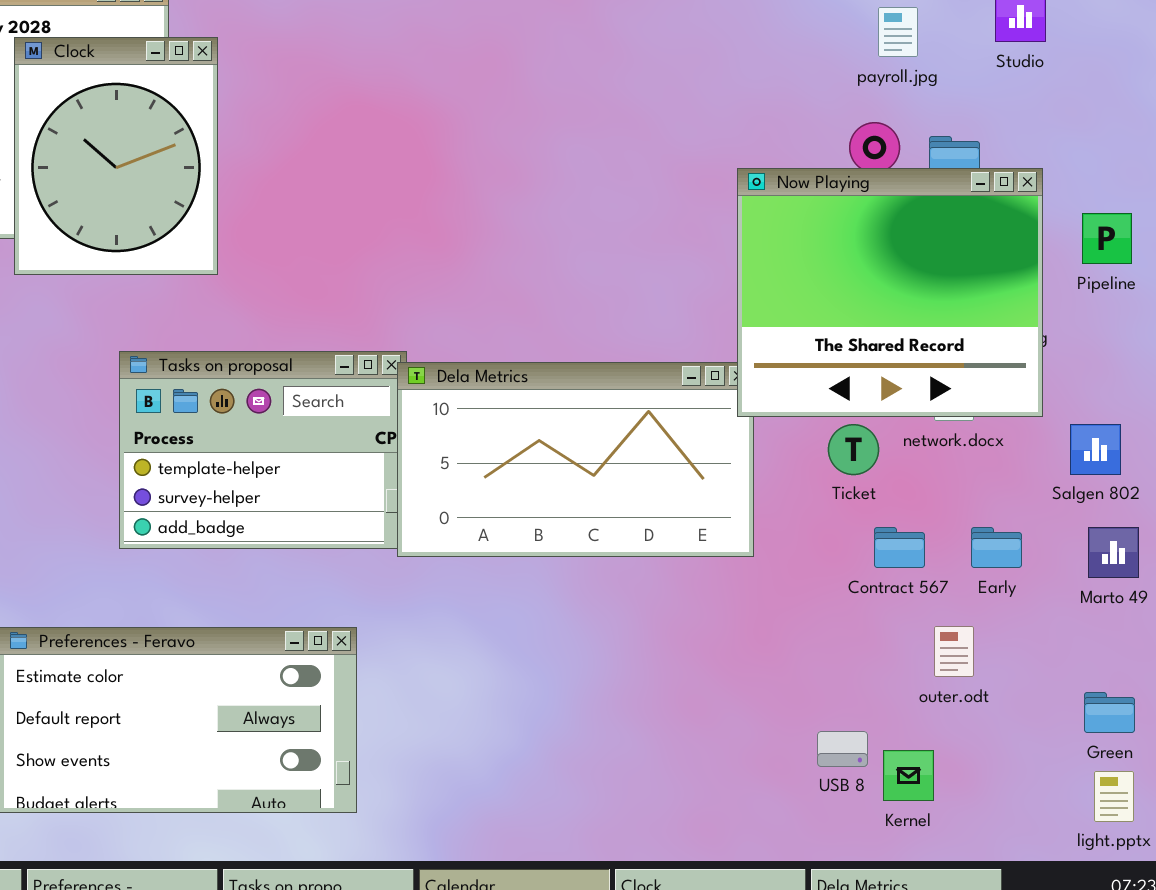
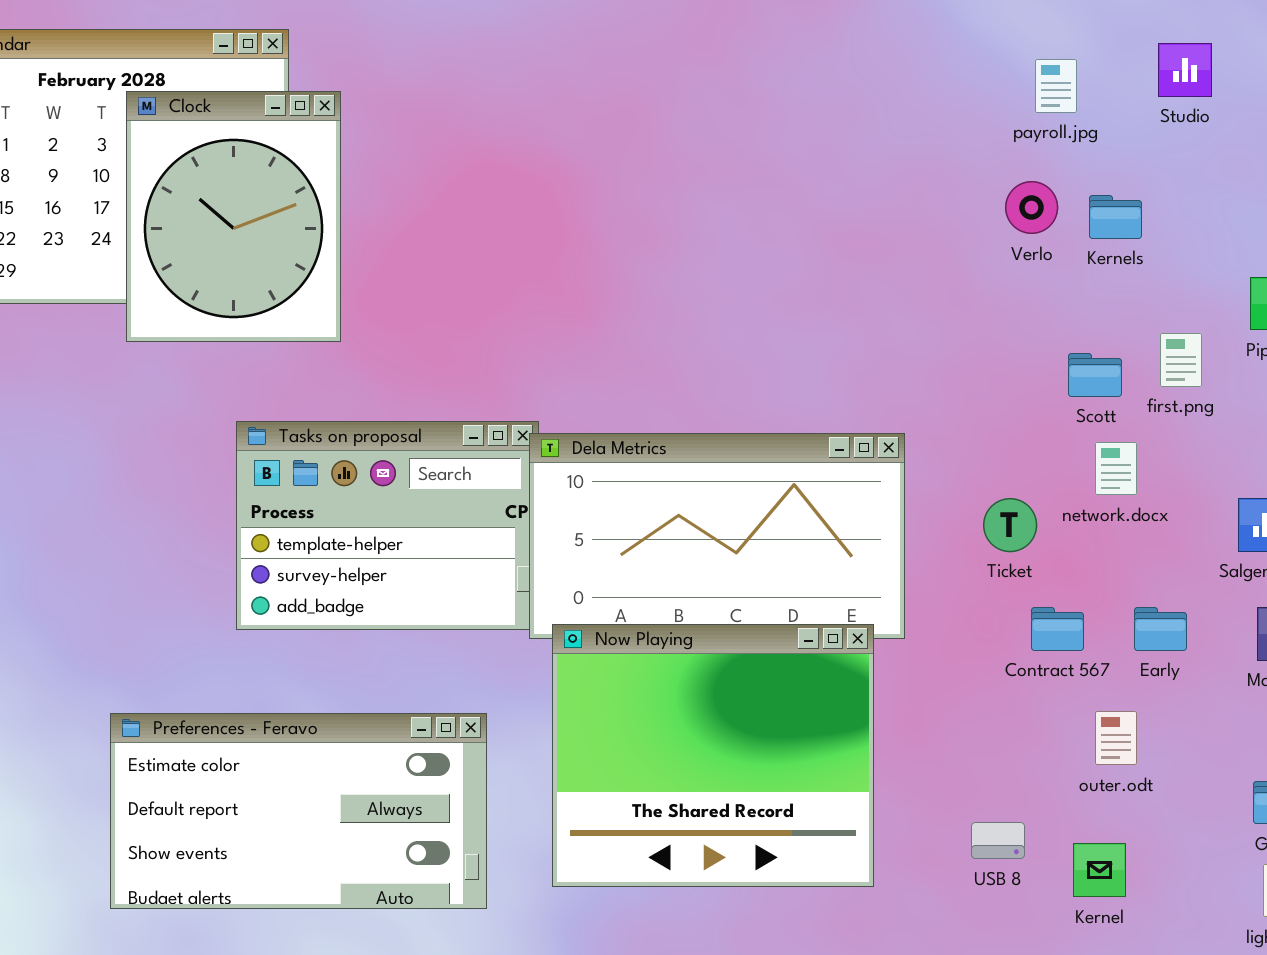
Now Playing: [737,168,1043,417] -> [552,624,874,887], moved
Kernel: [883,750,934,801] -> [1073,843,1126,897], moved

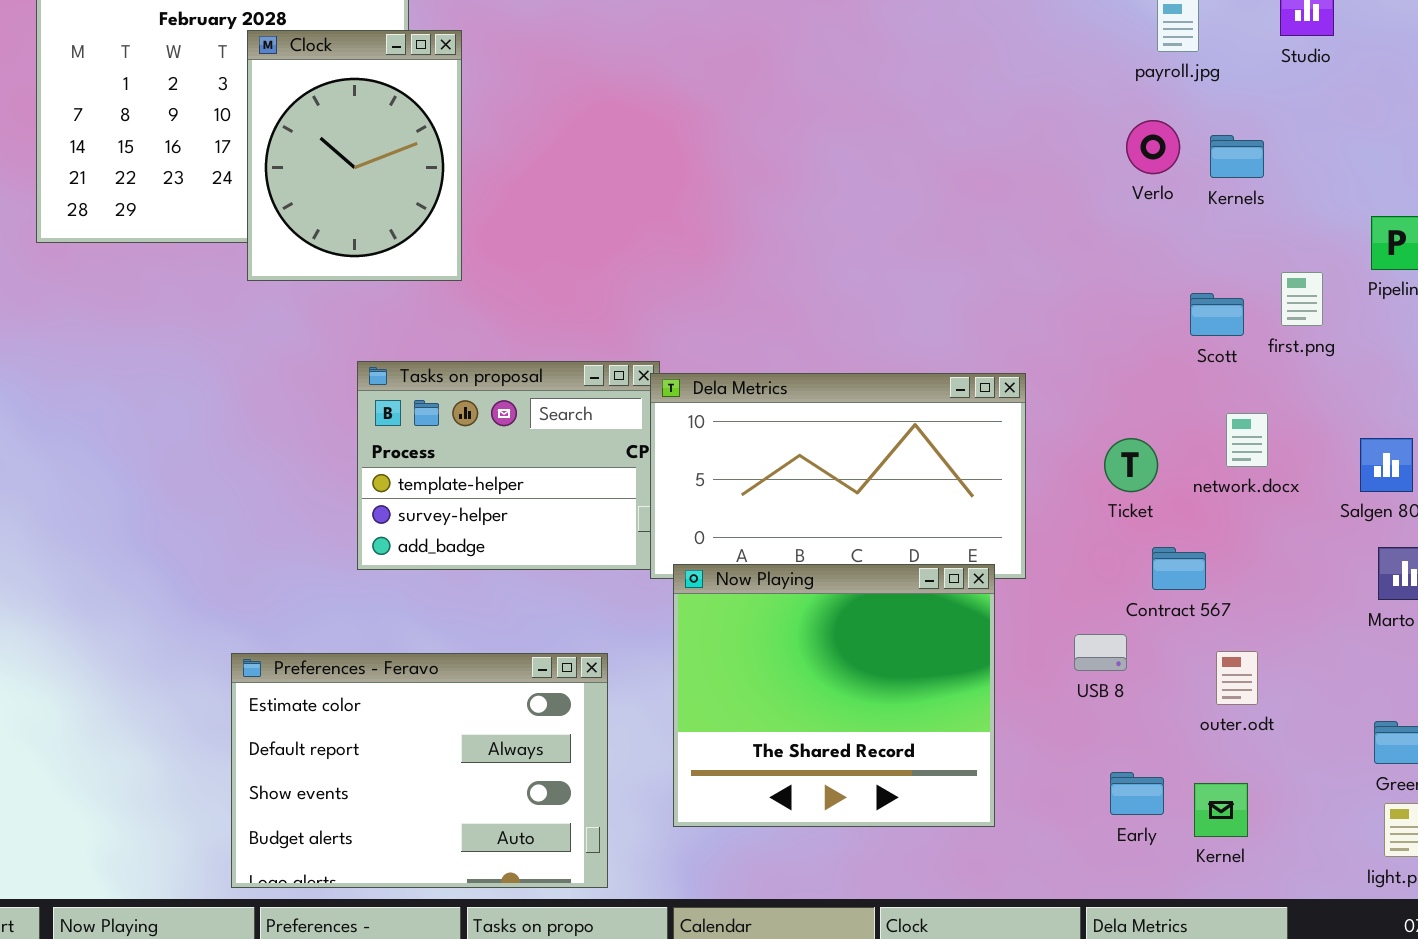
network.docx: [1095,442,1137,495] -> [1226,413,1268,467], moved
Early: [1134,607,1187,651] -> [1110,772,1164,815], moved
Preferences - Feravo: [110,713,487,909] -> [231,653,608,888], resized
USB 8: [971,822,1025,859] -> [1074,634,1127,671], moved

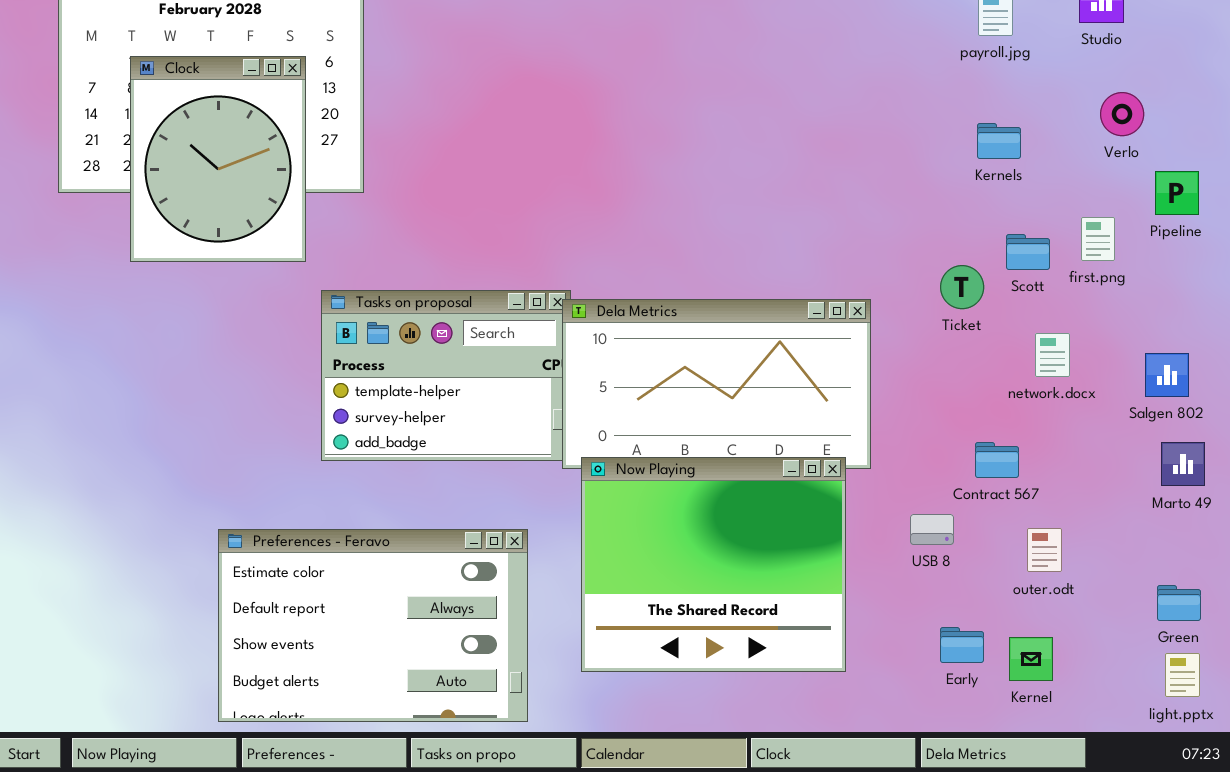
Clock: [247,30,462,281] -> [130,56,306,262], moved
Verlo: [1126,120,1180,174] -> [1100,92,1144,136], moved
Kernels: [1210,135,1264,178] -> [977,123,1021,159], moved
Ticket: [1104,438,1158,492] -> [940,265,984,309], moved

